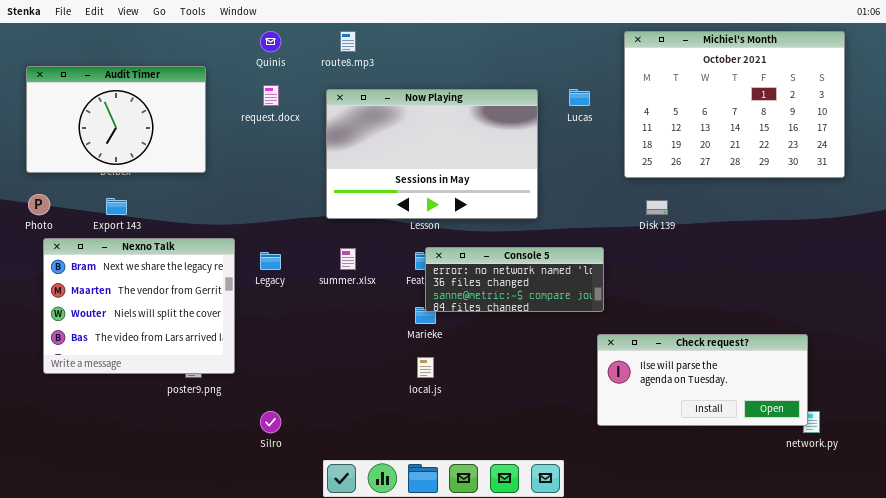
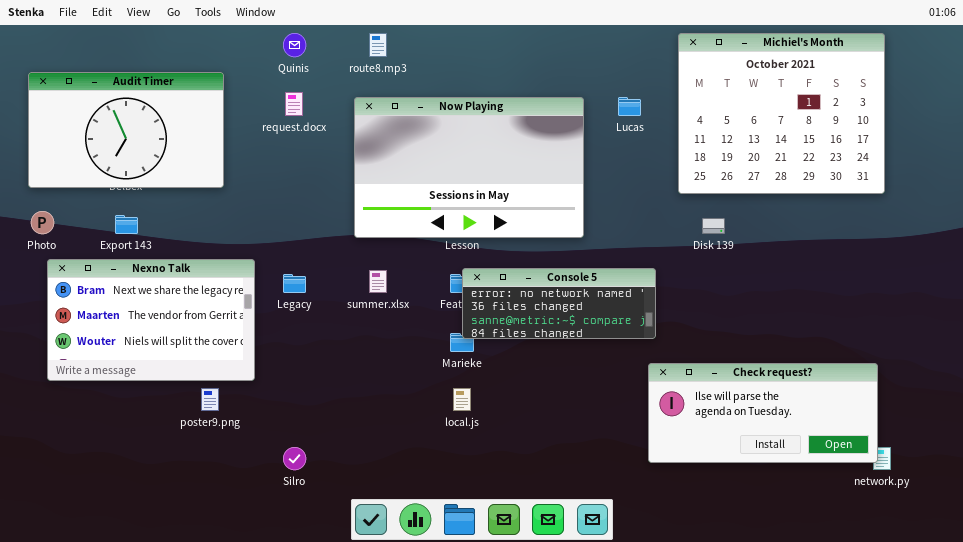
Michiel's Month: [624,31,845,178] -> [678,33,885,194], resized
Nexno Talk: [43,238,235,374] -> [47,259,255,381], resized

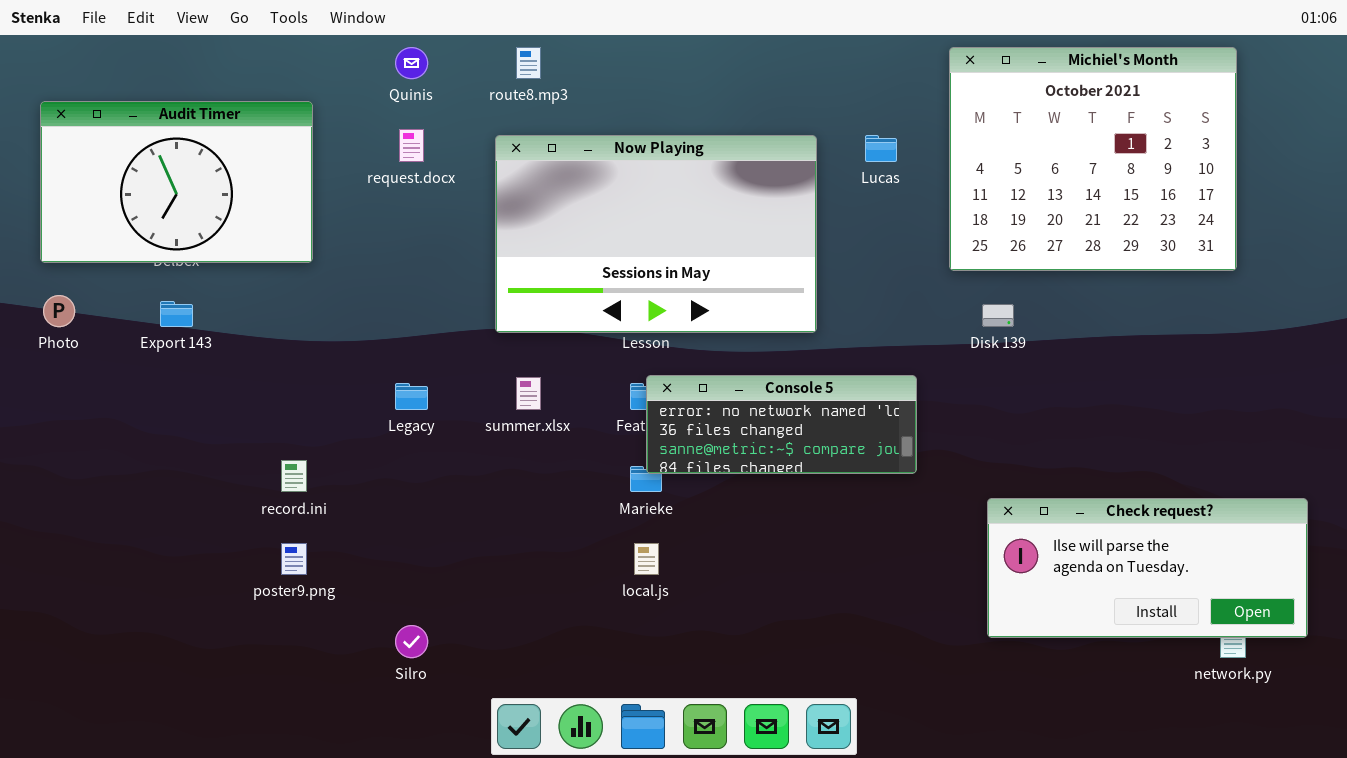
Nexno Talk: [47,259,255,381] -> none, closed
Check request?: [648,363,878,463] -> [987,498,1308,638], moved

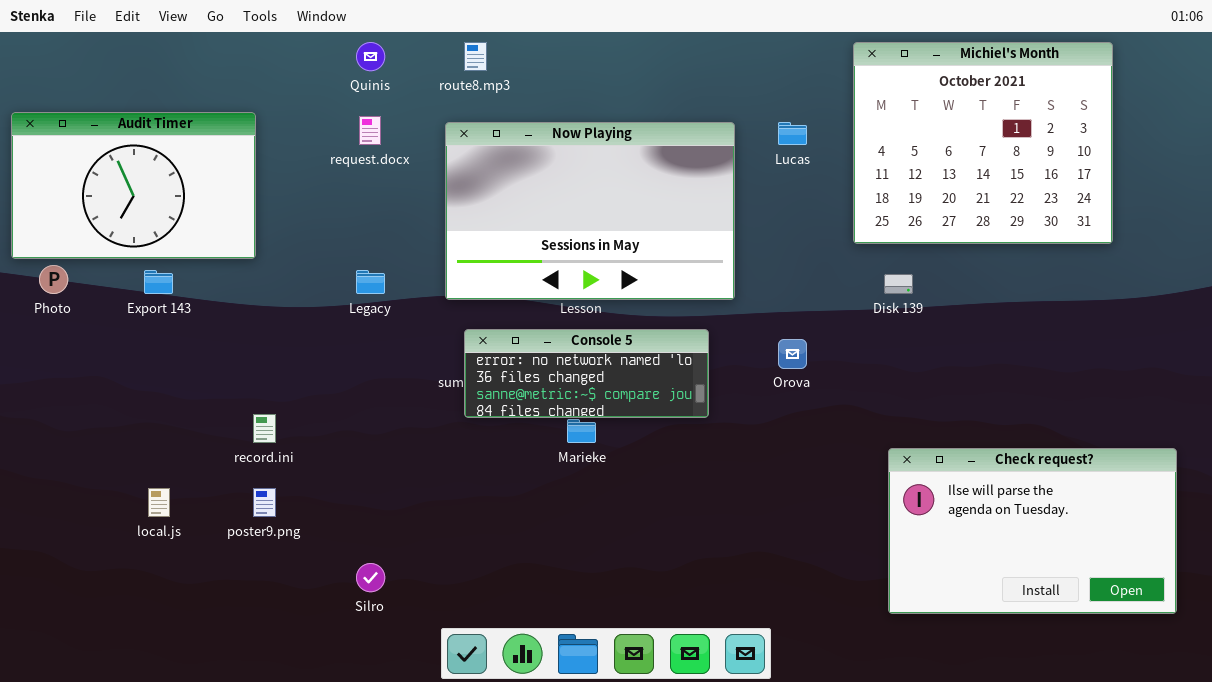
Audit Timer: [40,101,313,263] -> [11,112,256,259], moved
Console 5: [646,375,917,474] -> [464,329,709,418], moved
Legacy: [395,383,428,410] -> [356,270,385,294], moved
Check request?: [987,498,1308,638] -> [888,448,1177,614], resized
local.js: [634,543,659,575] -> [148,488,170,517], moved

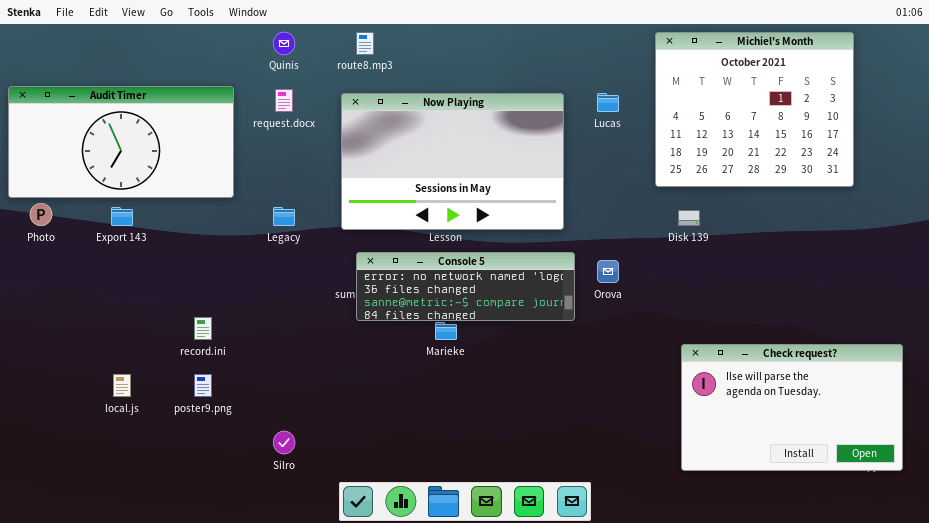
Audit Timer: [11,112,256,259] -> [8,86,234,198], resized
Console 5: [464,329,709,418] -> [356,252,575,321], resized

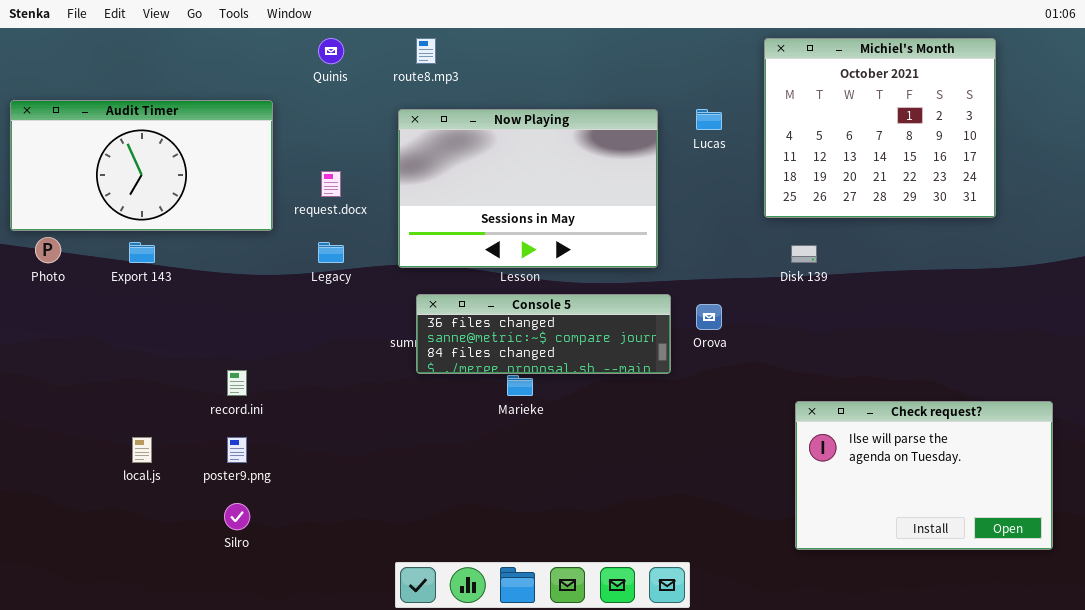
request.docx: [275,89,293,112] -> [321,171,341,197], moved
Console 5: [356,252,575,321] -> [416,294,671,374], scrolled down 1 row
Silro: [273,431,295,454] -> [224,503,250,530], moved

